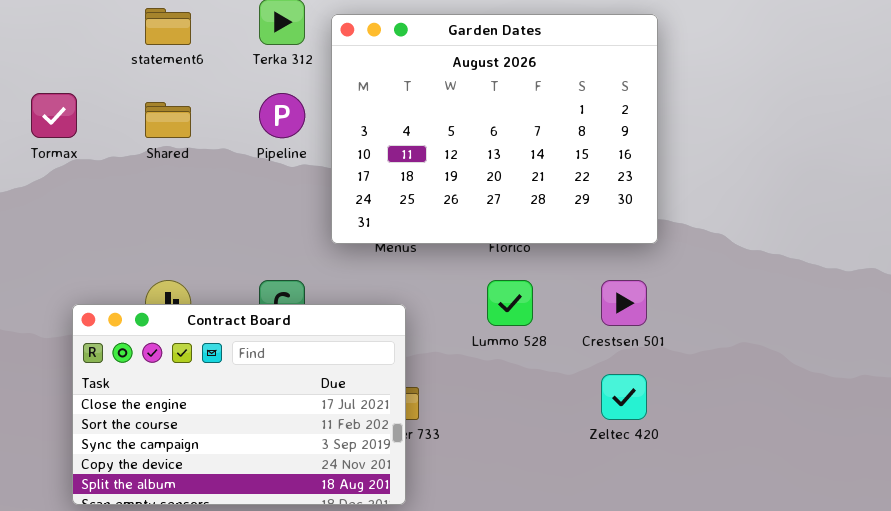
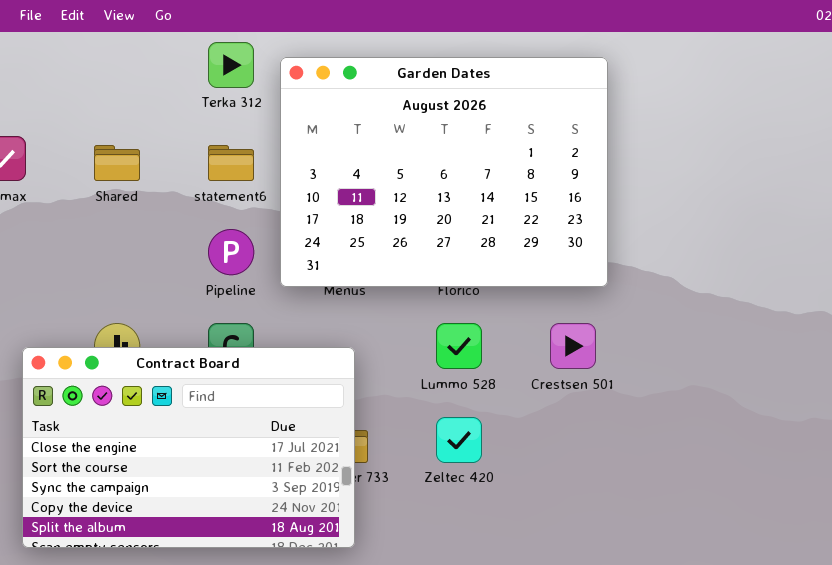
statement6: [145,8,191,45] -> [208,145,254,181], moved
Pipeline: [259,93,305,138] -> [208,229,254,275], moved
Zeltec 420: [601,374,647,420] -> [436,417,482,463], moved

